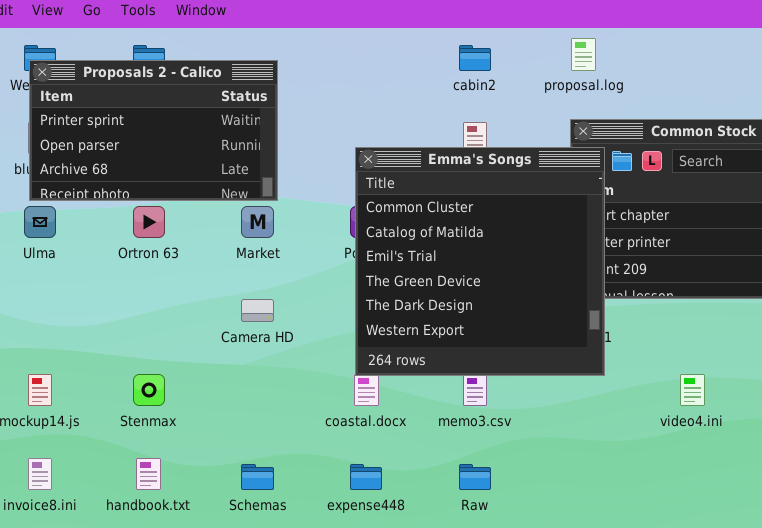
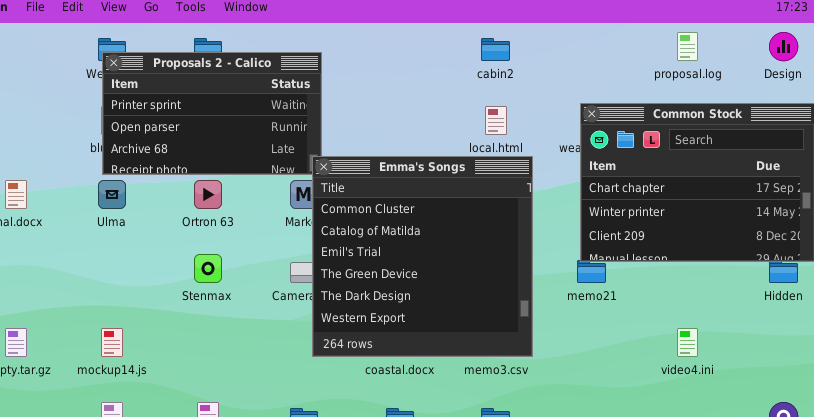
proposal.log: [571,38,596,71] -> [677,32,698,61], moved
Emma's Songs: [355,147,605,376] -> [312,156,533,357], moved
Stenmax: [133,374,165,406] -> [194,254,222,283], moved

